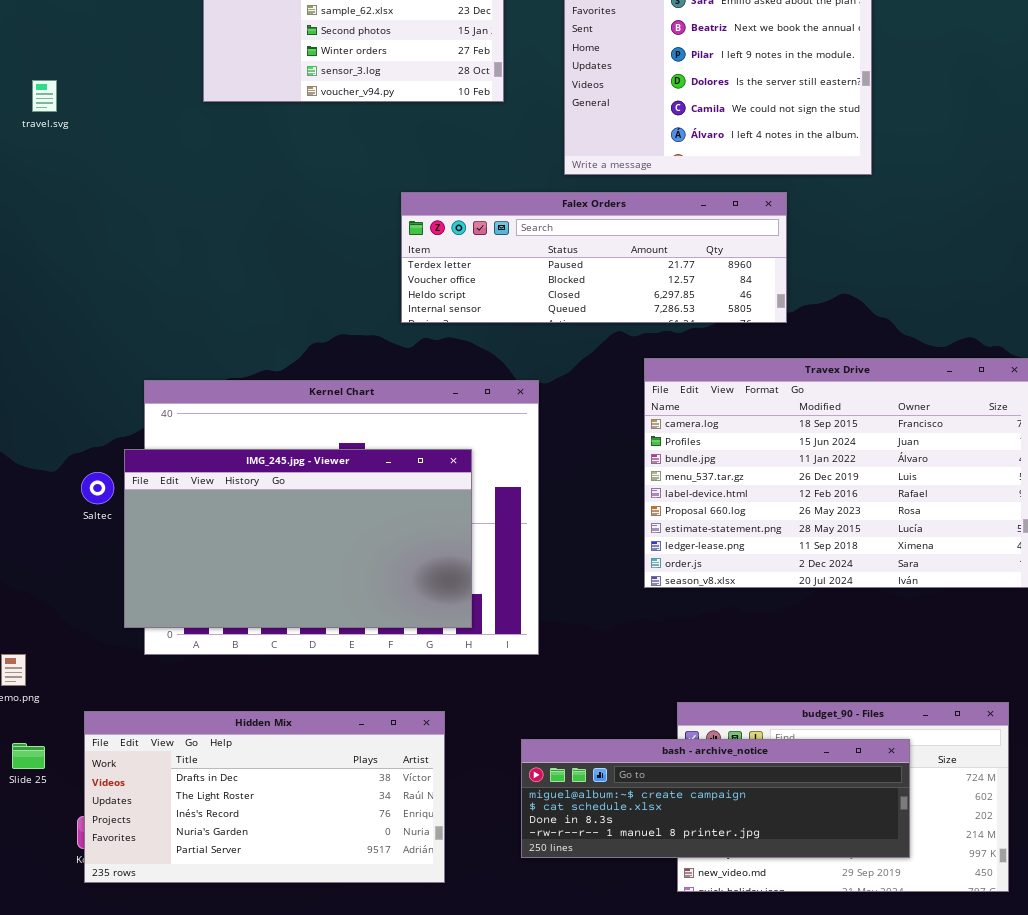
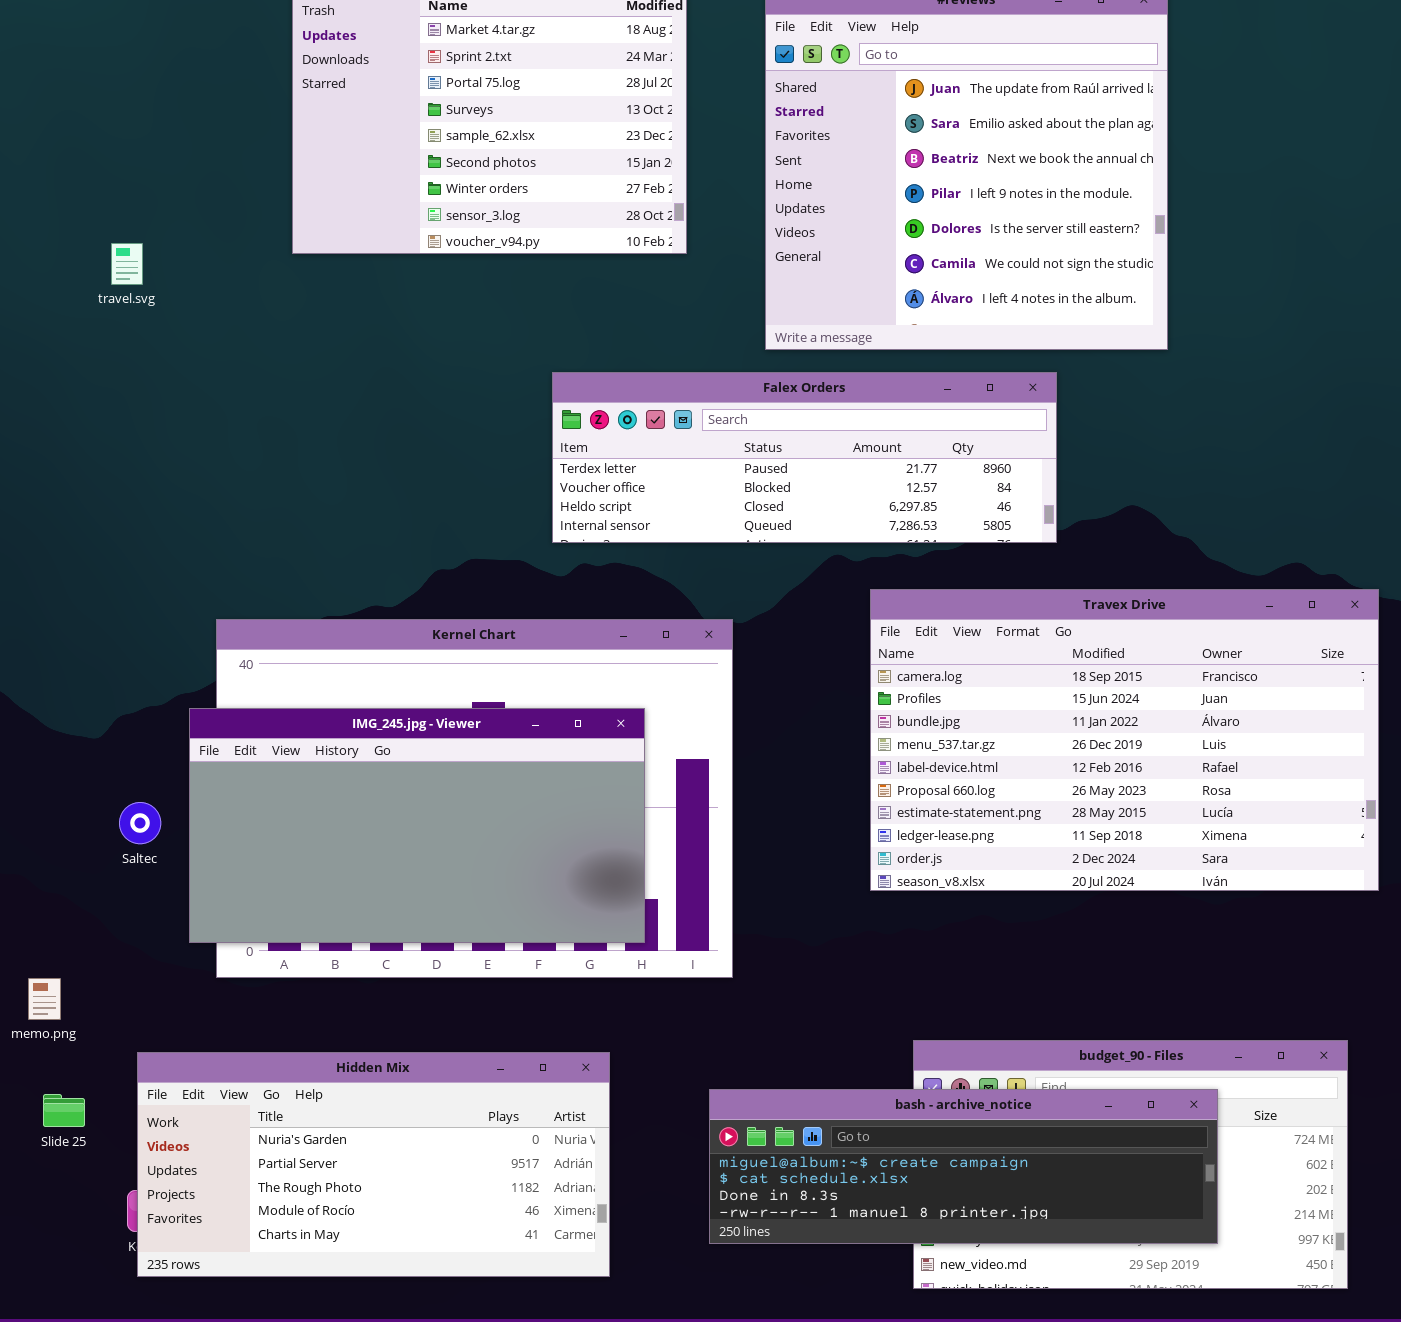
travel.svg: [32,80,57,112] -> [111,243,143,285], moved
Saltec: [81,472,114,504] -> [119,802,161,844], moved
Hidden Mix: [84,711,445,883] -> [137,1052,610,1277], scrolled down 3 rows

